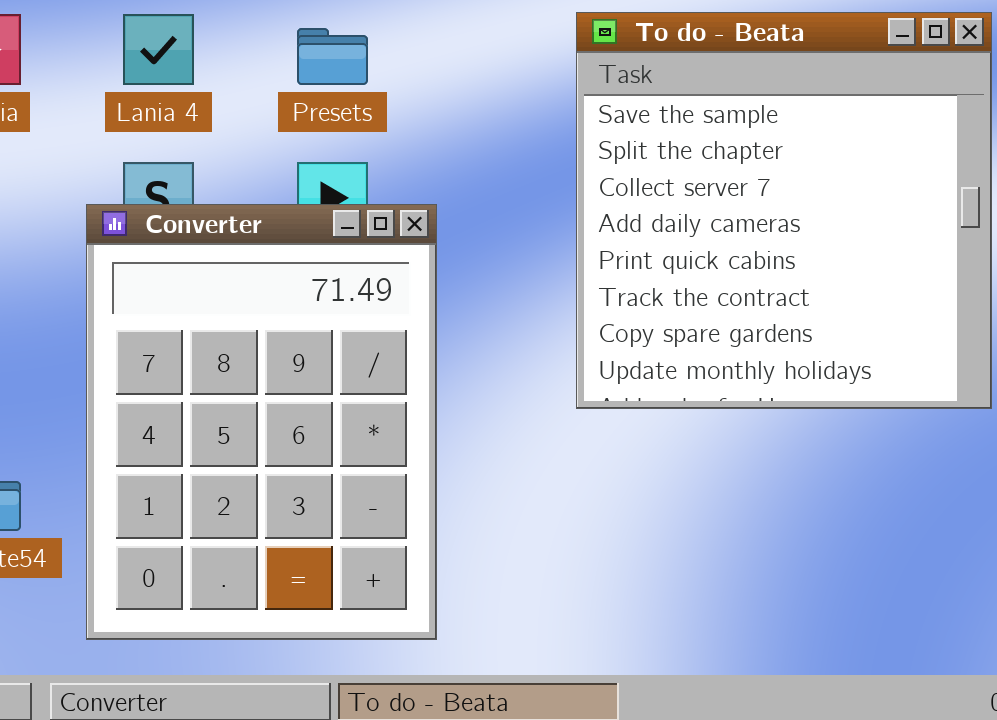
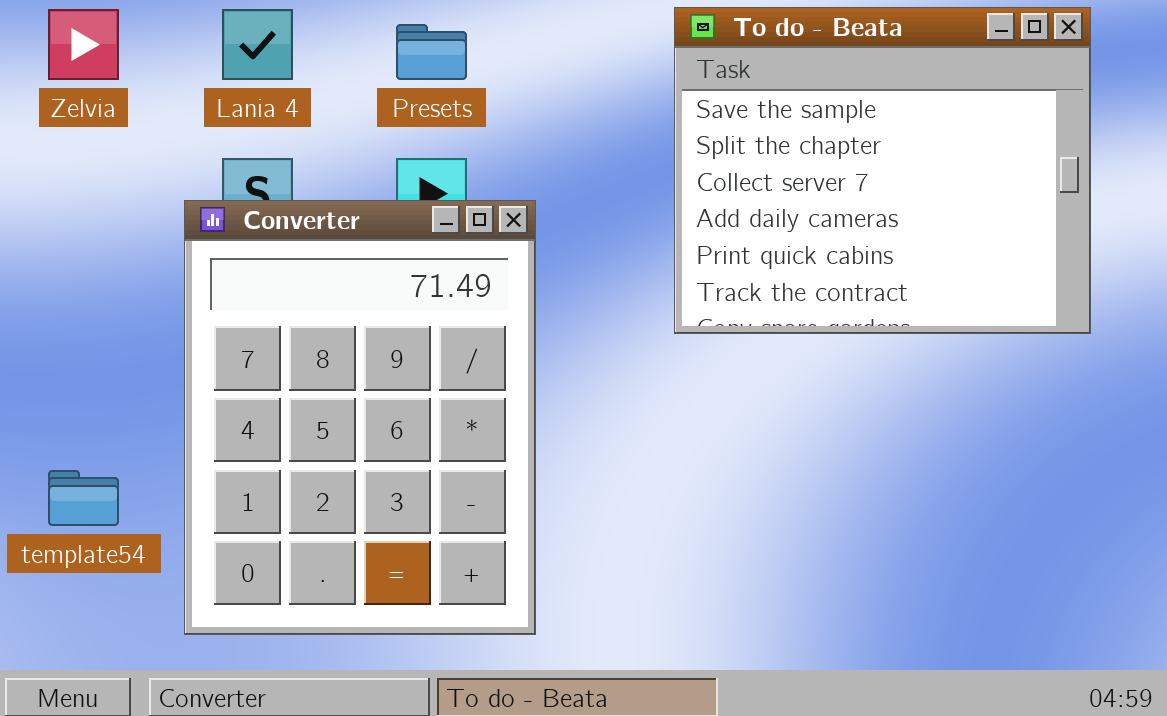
To do - Beata: [576,12,992,409] -> [674,7,1091,334], resized

